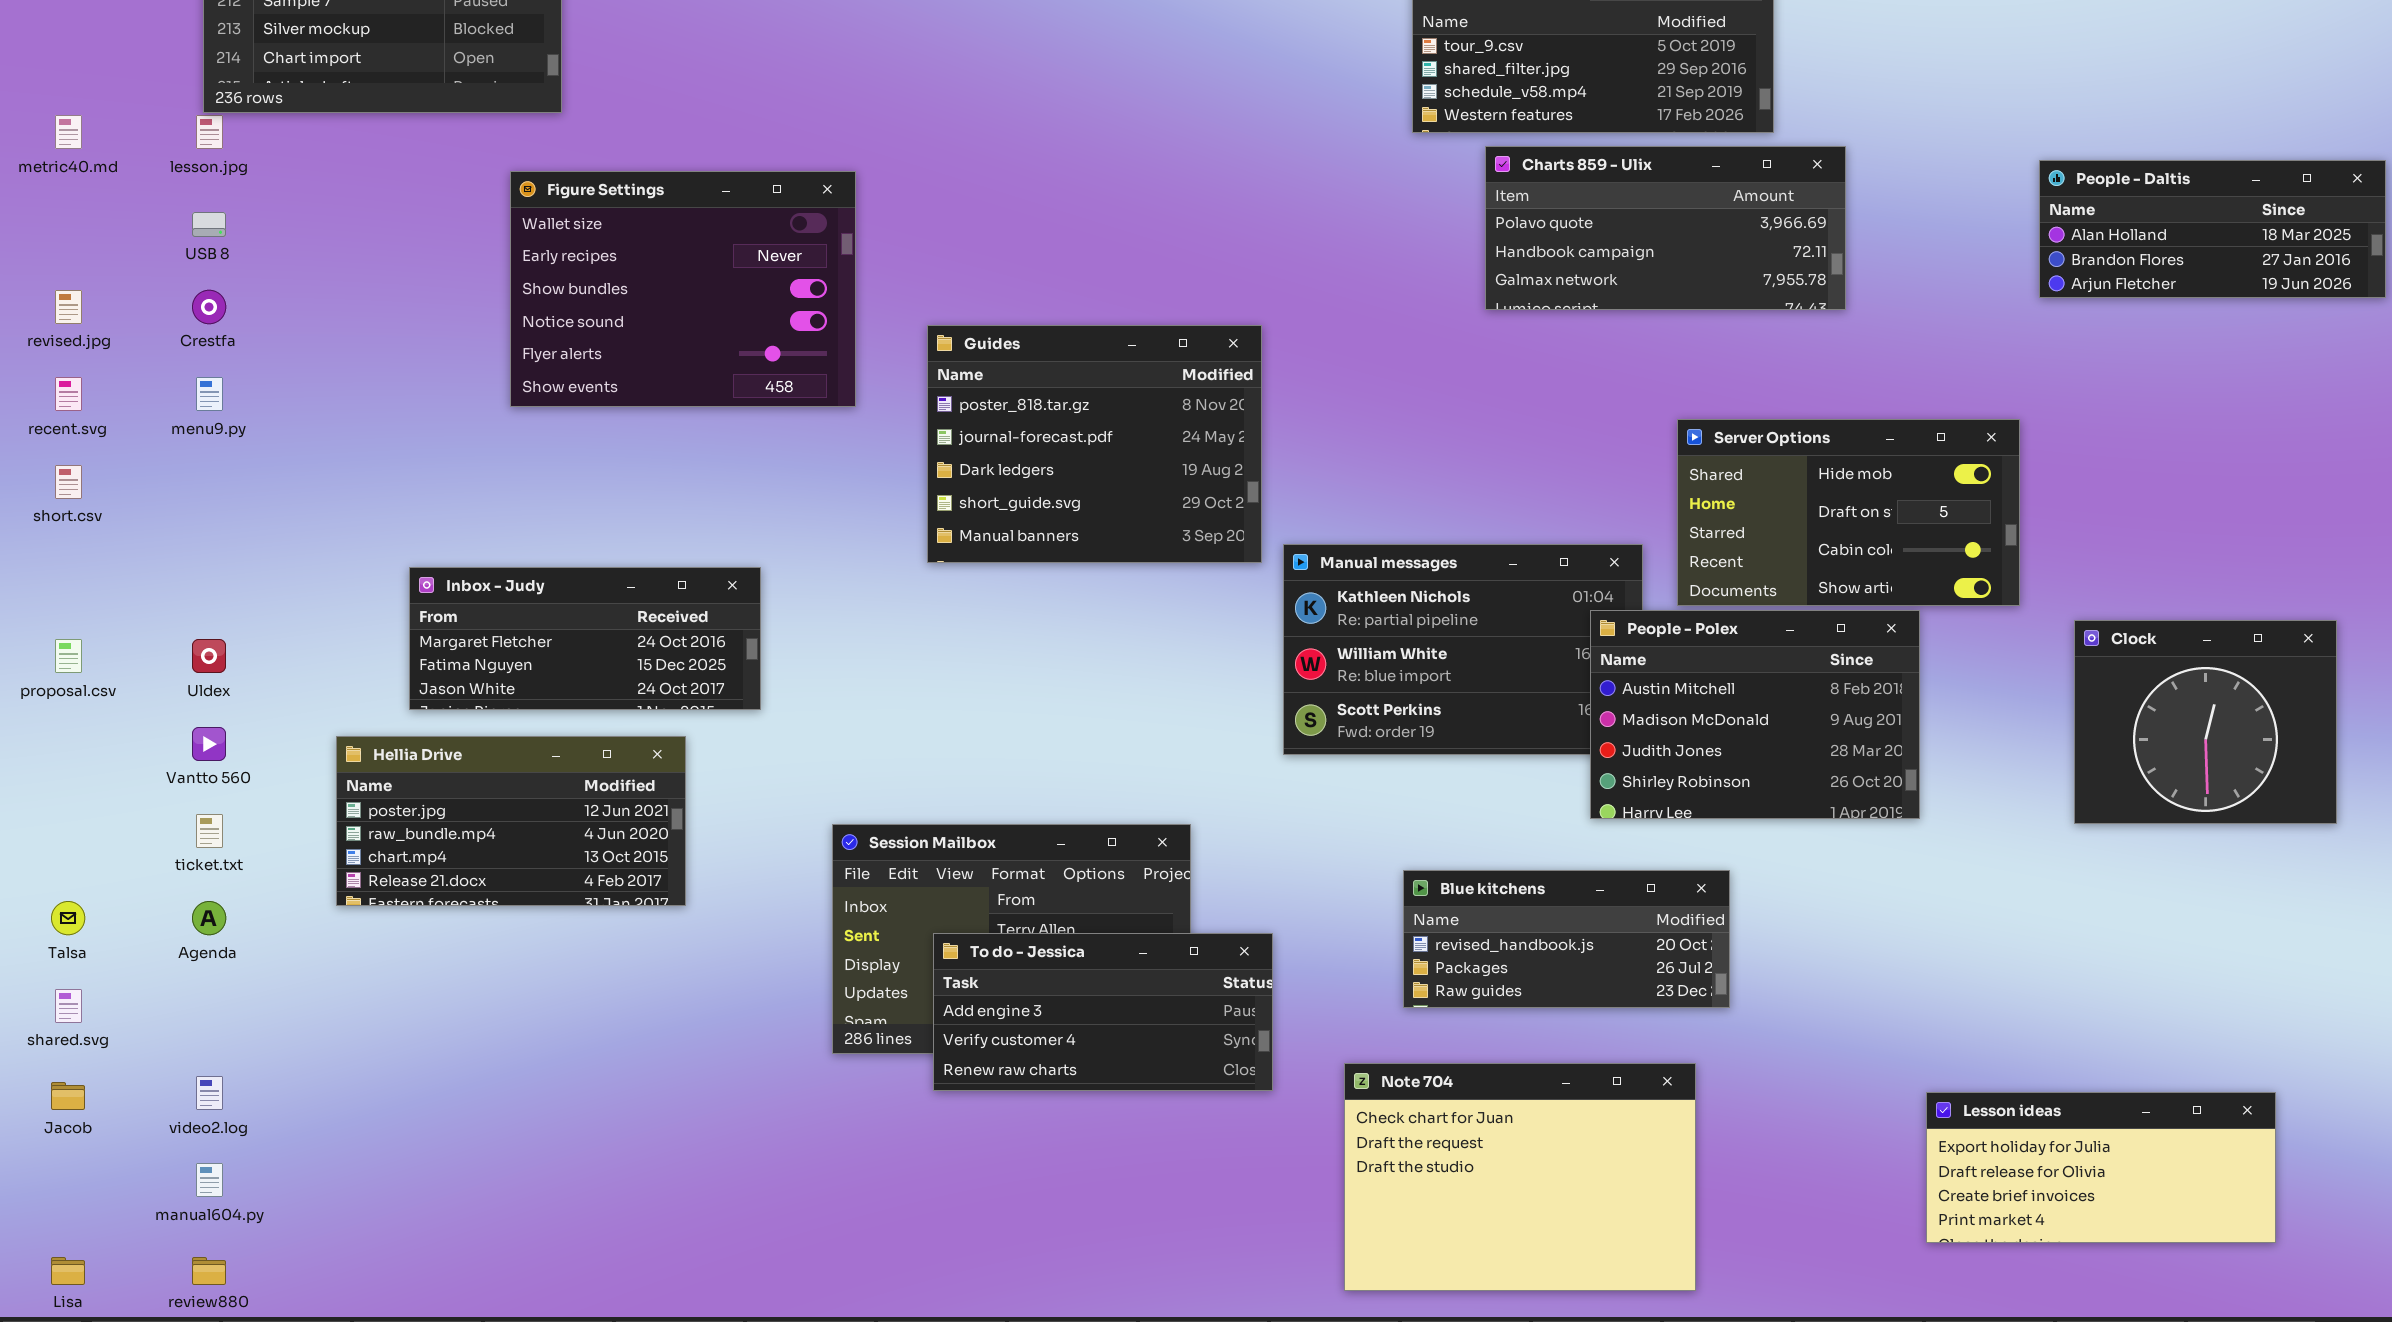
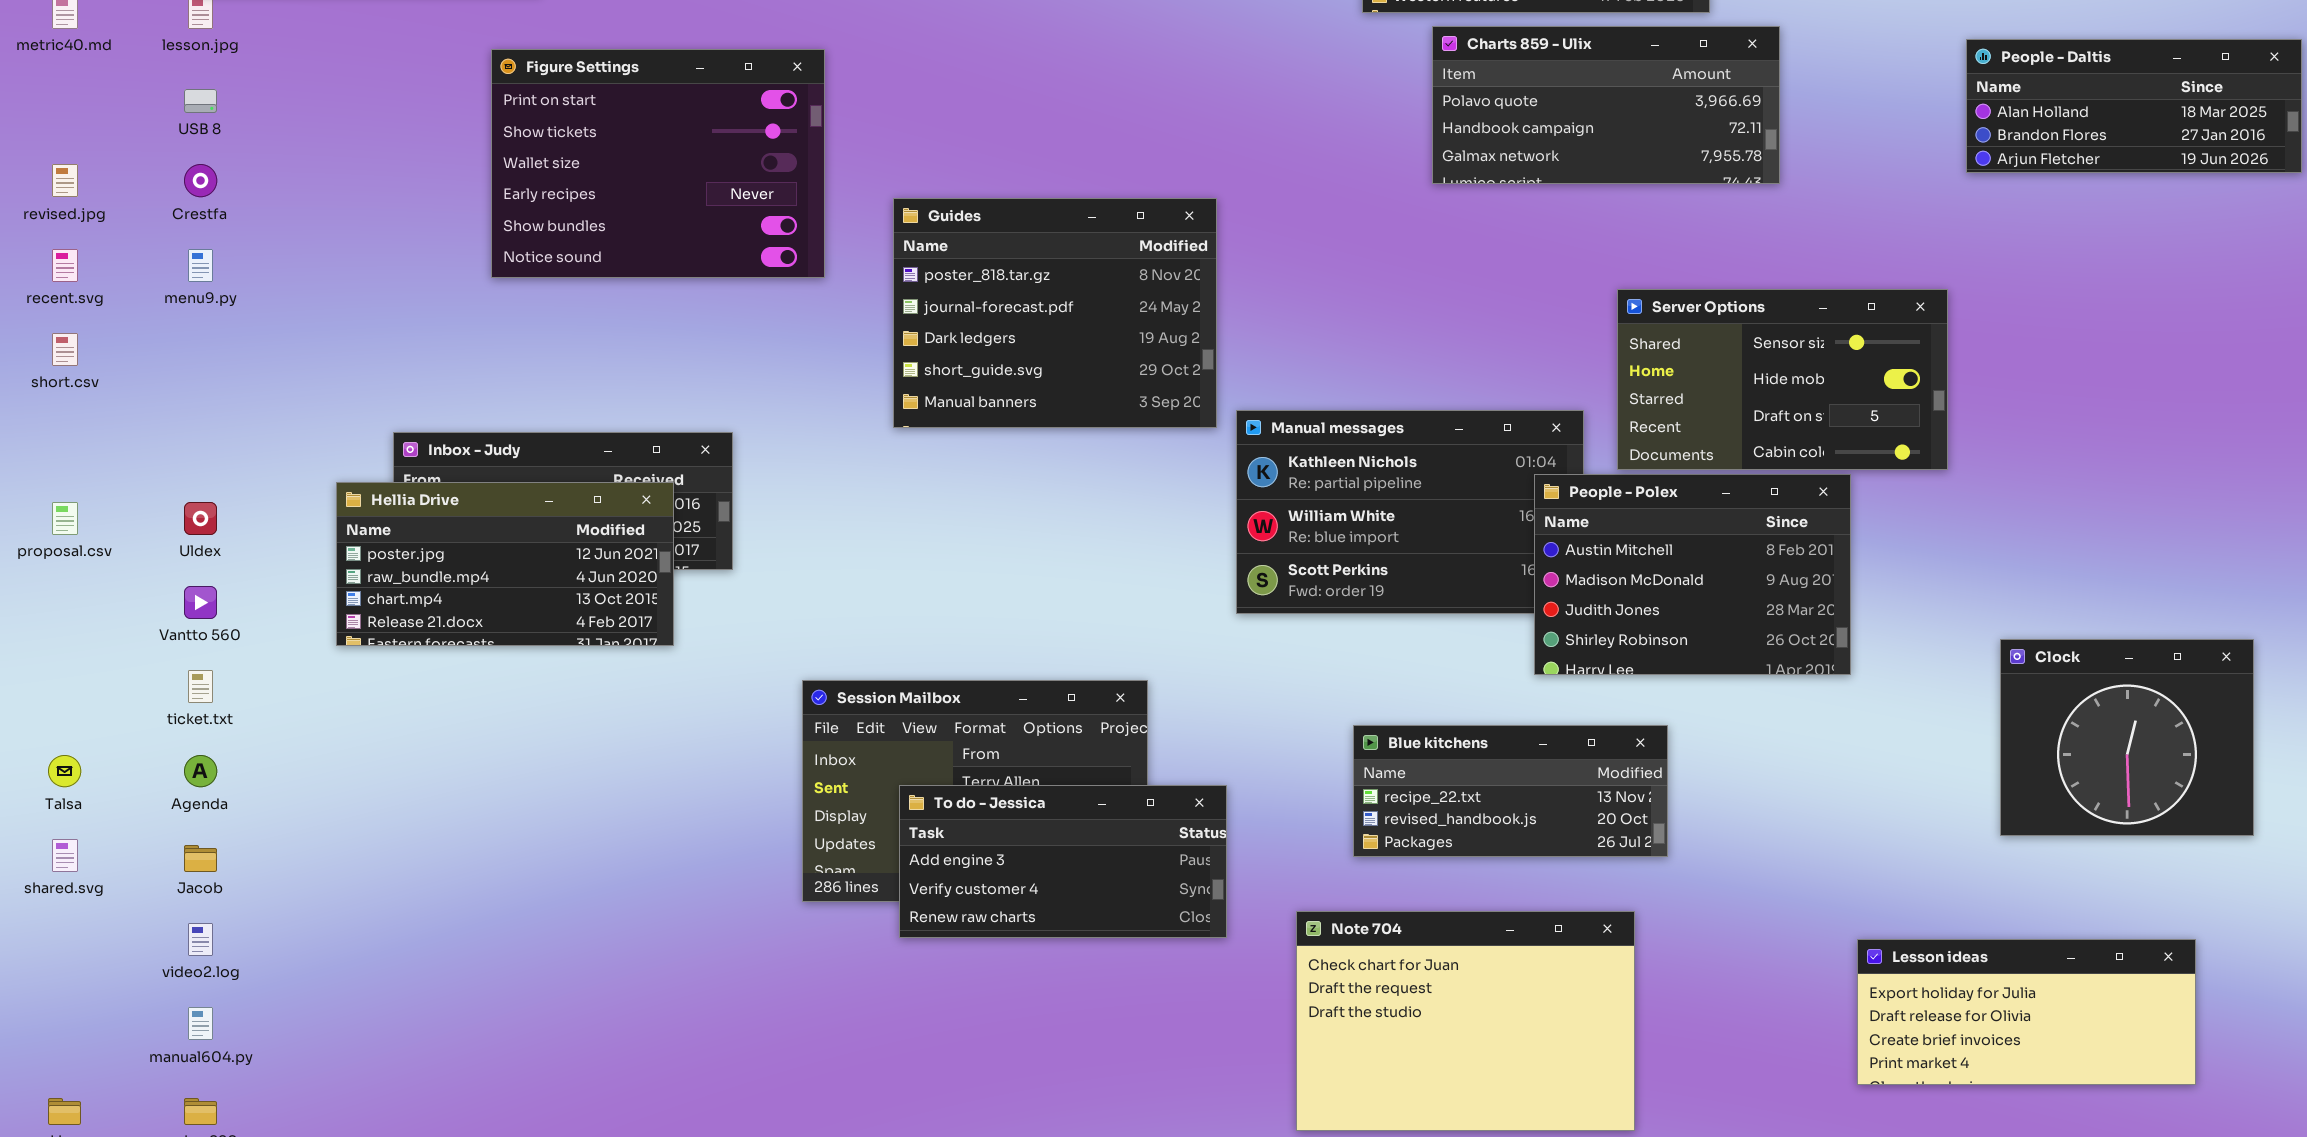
Figure Settings: [510,171,856,407] -> [491,49,825,278], scrolled up 2 rows
Server Options: [1677,419,2020,606] -> [1617,289,1948,470], scrolled up 1 row
Clock: [2074,620,2337,824] -> [2000,639,2254,836], moved
Hellia Drive: [336,736,686,906] -> [336,482,674,646], moved
Blue kitchens: [1403,870,1730,1008] -> [1353,725,1668,857], scrolled up 1 row
Jacob: [51,1082,85,1110] -> [184,845,217,872], moved

